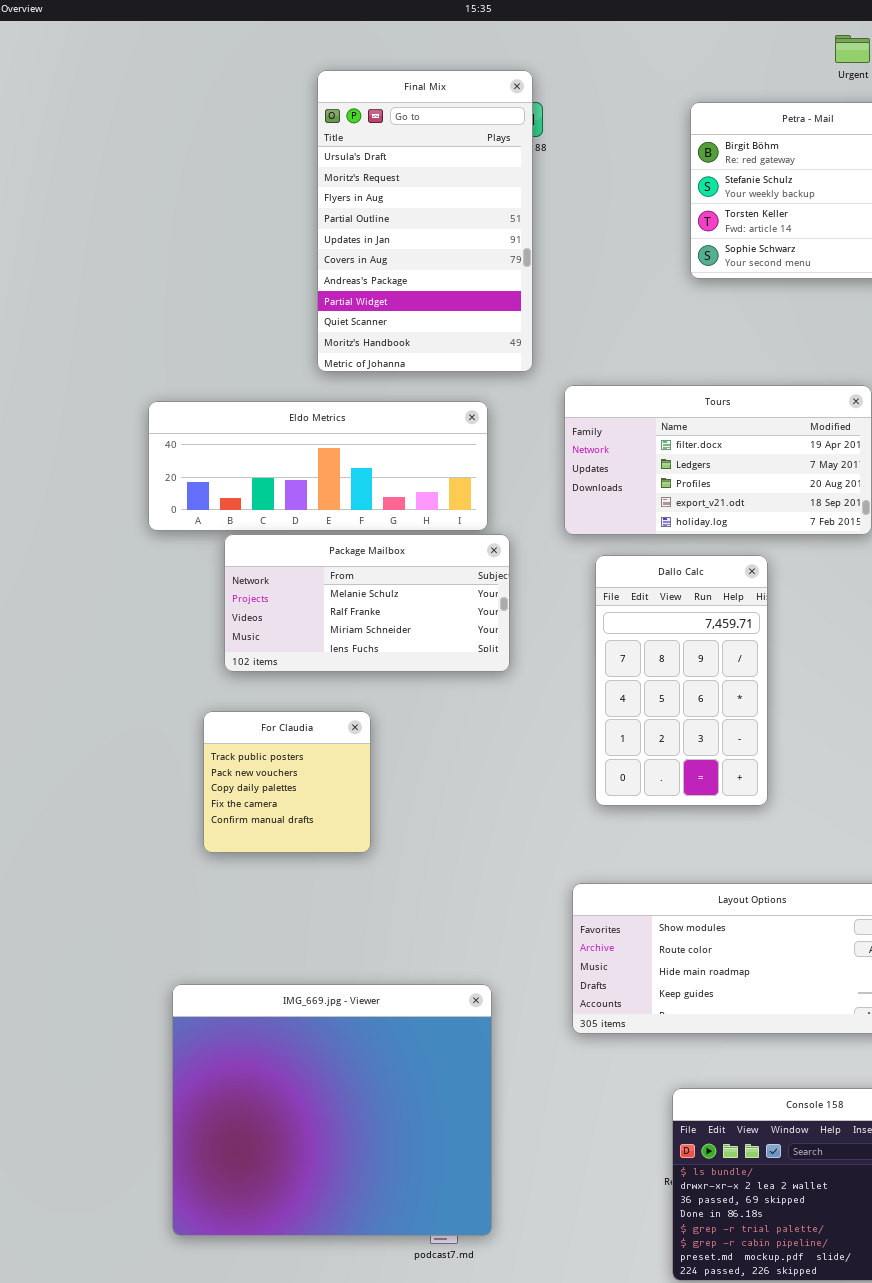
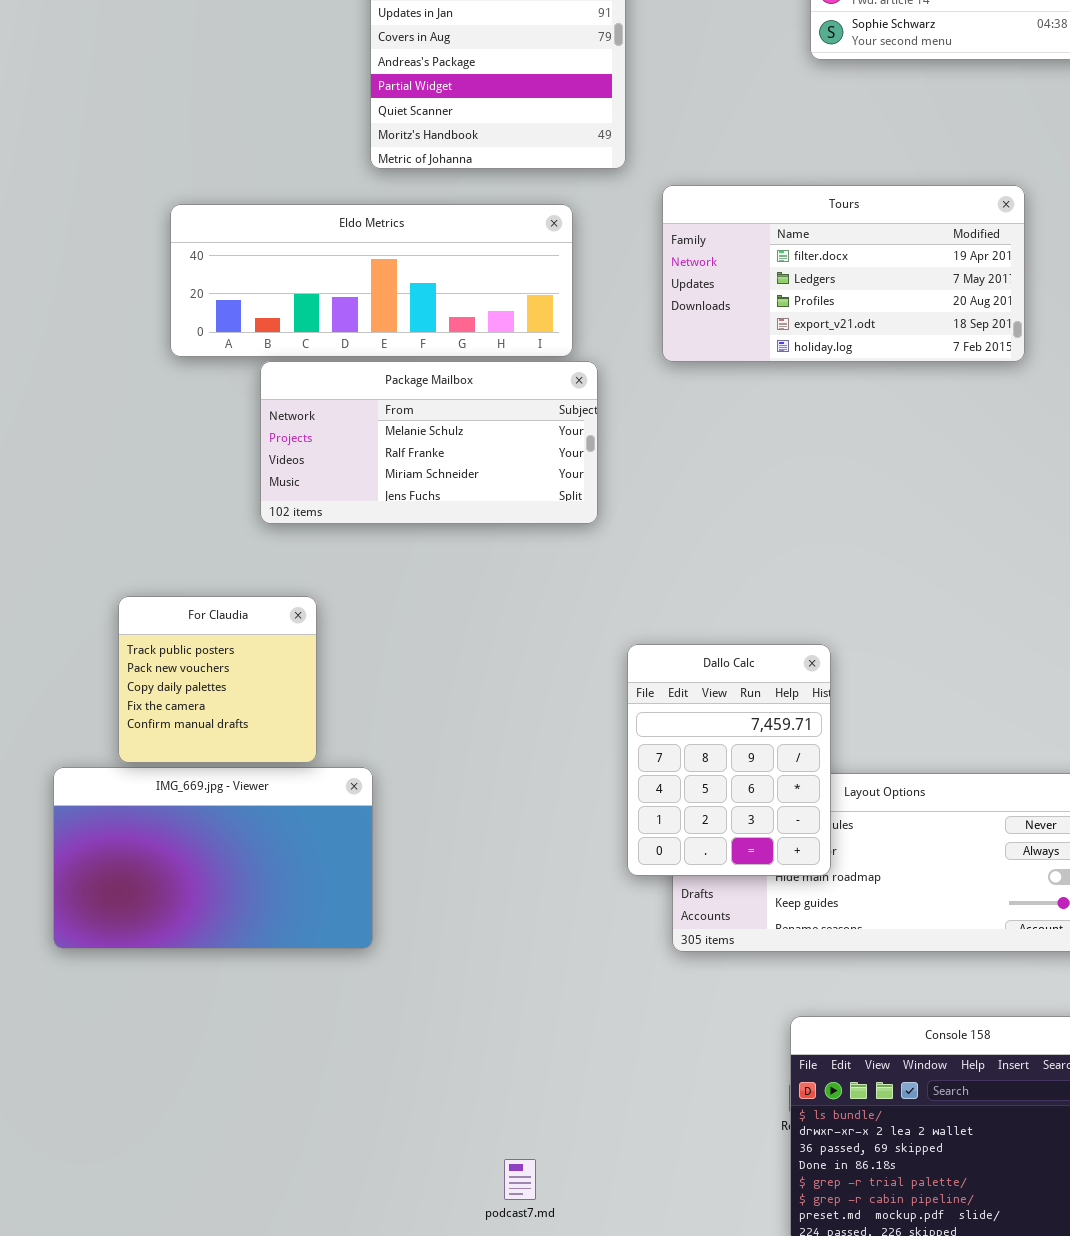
Dallo Calc: [595,555,768,806] -> [627,644,831,876], moved, resized
For Claudia: [203,711,371,853] -> [118,596,317,763], moved
IMG_669.jpg - Viewer: [172,984,492,1236] -> [53,767,373,949], moved, resized

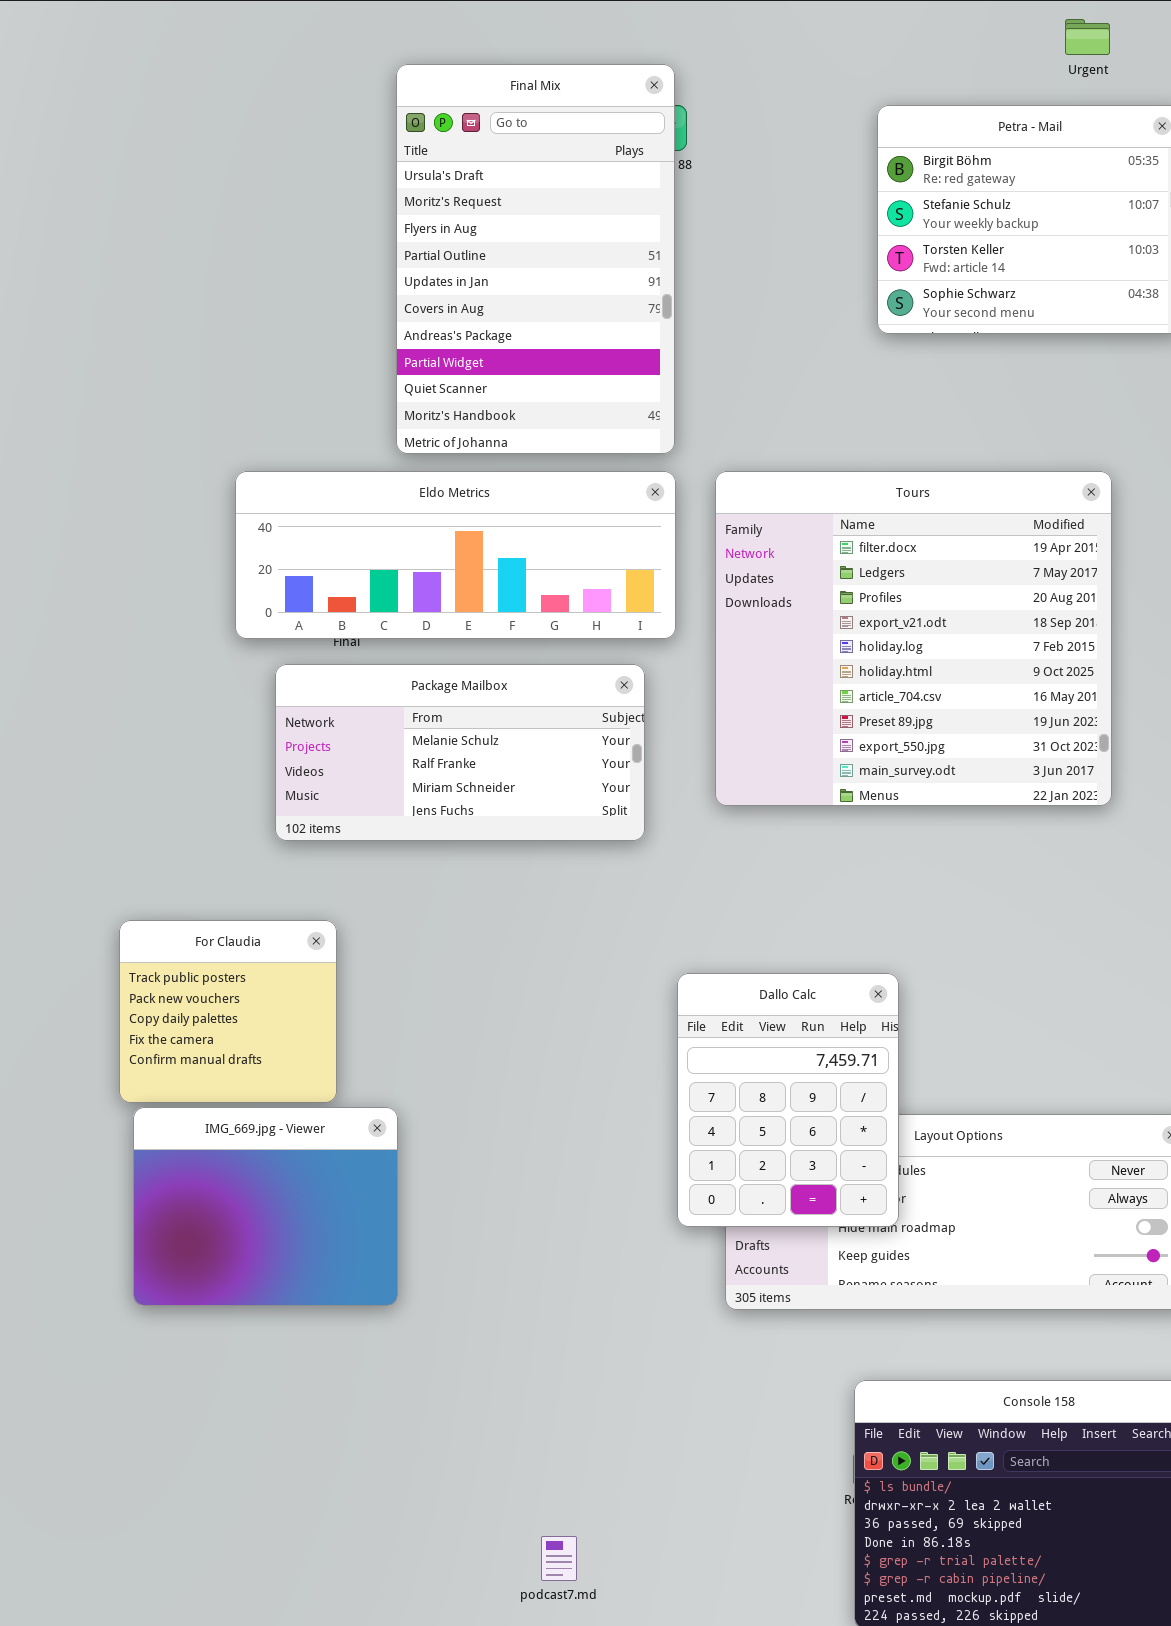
Tours: [662,185,1025,362] -> [715,471,1112,806], resized
Eldo Metrics: [170,204,573,357] -> [235,471,676,639], moved
IMG_669.jpg - Viewer: [53,767,373,949] -> [133,1107,398,1306], resized

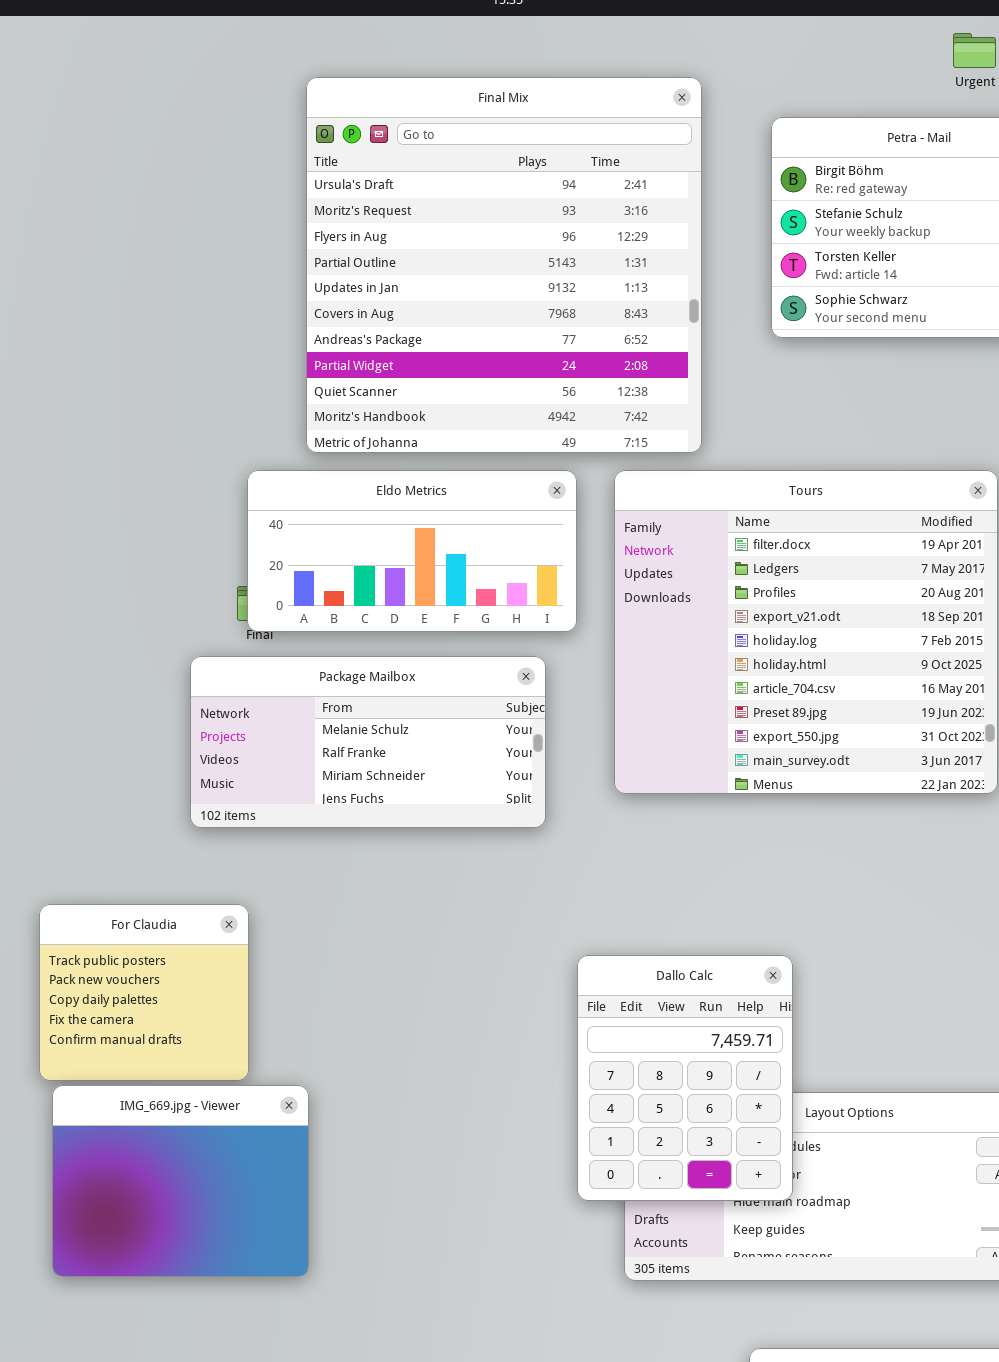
Final Mix: [396,64,675,454] -> [306,77,702,453], resized
Eldo Metrics: [235,471,676,639] -> [247,470,577,632], resized

